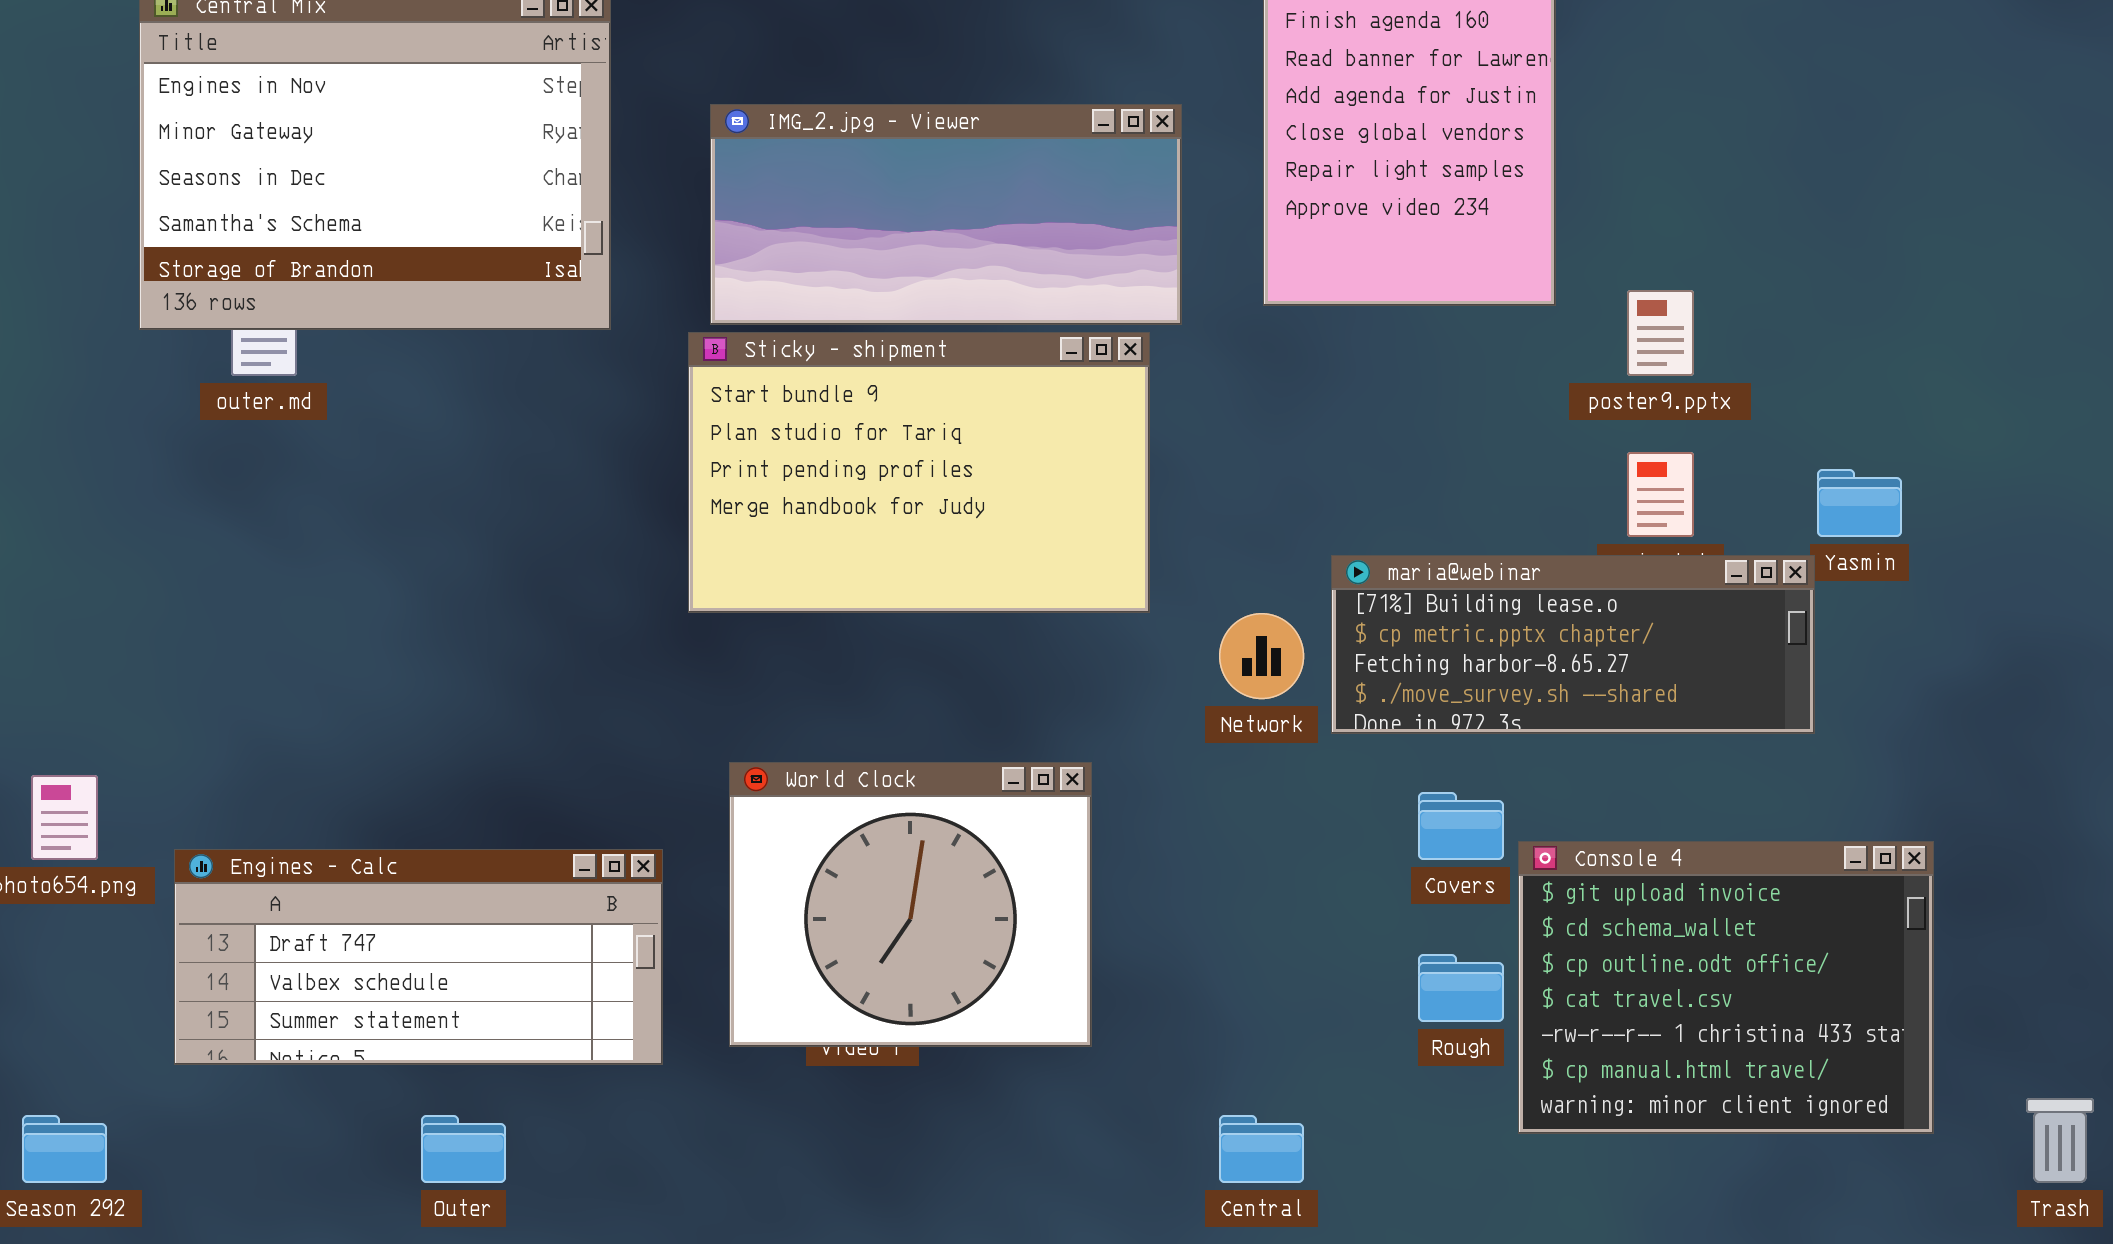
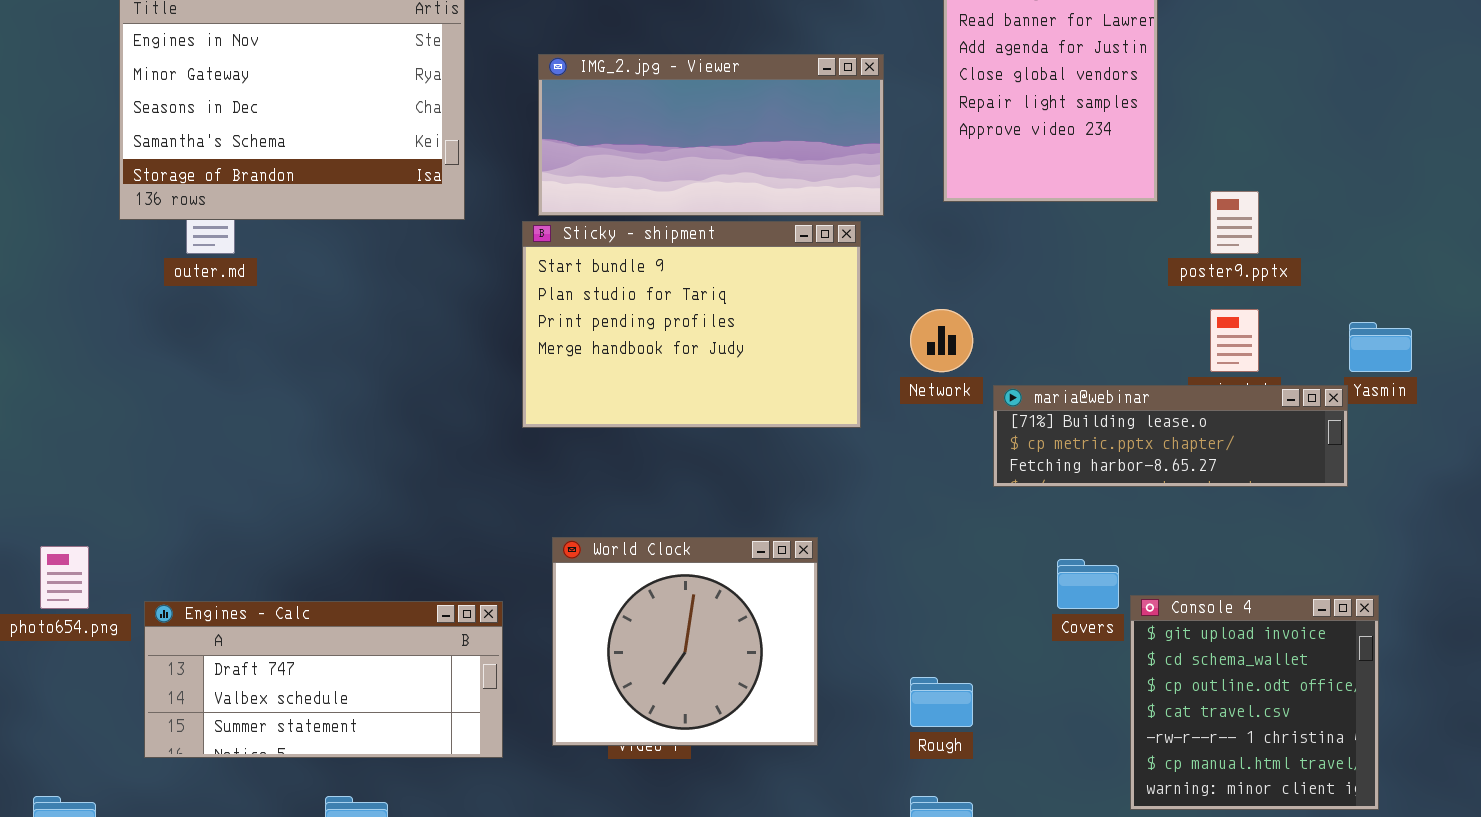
maria@webinar: [1331,555,1815,734] -> [993,385,1348,487], resized
Network: [1219,613,1304,699] -> [910,309,973,372], moved
Console 4: [1518,841,1934,1134] -> [1130,595,1379,810], resized
Rough: [1418,954,1504,1022] -> [910,677,973,727], moved

